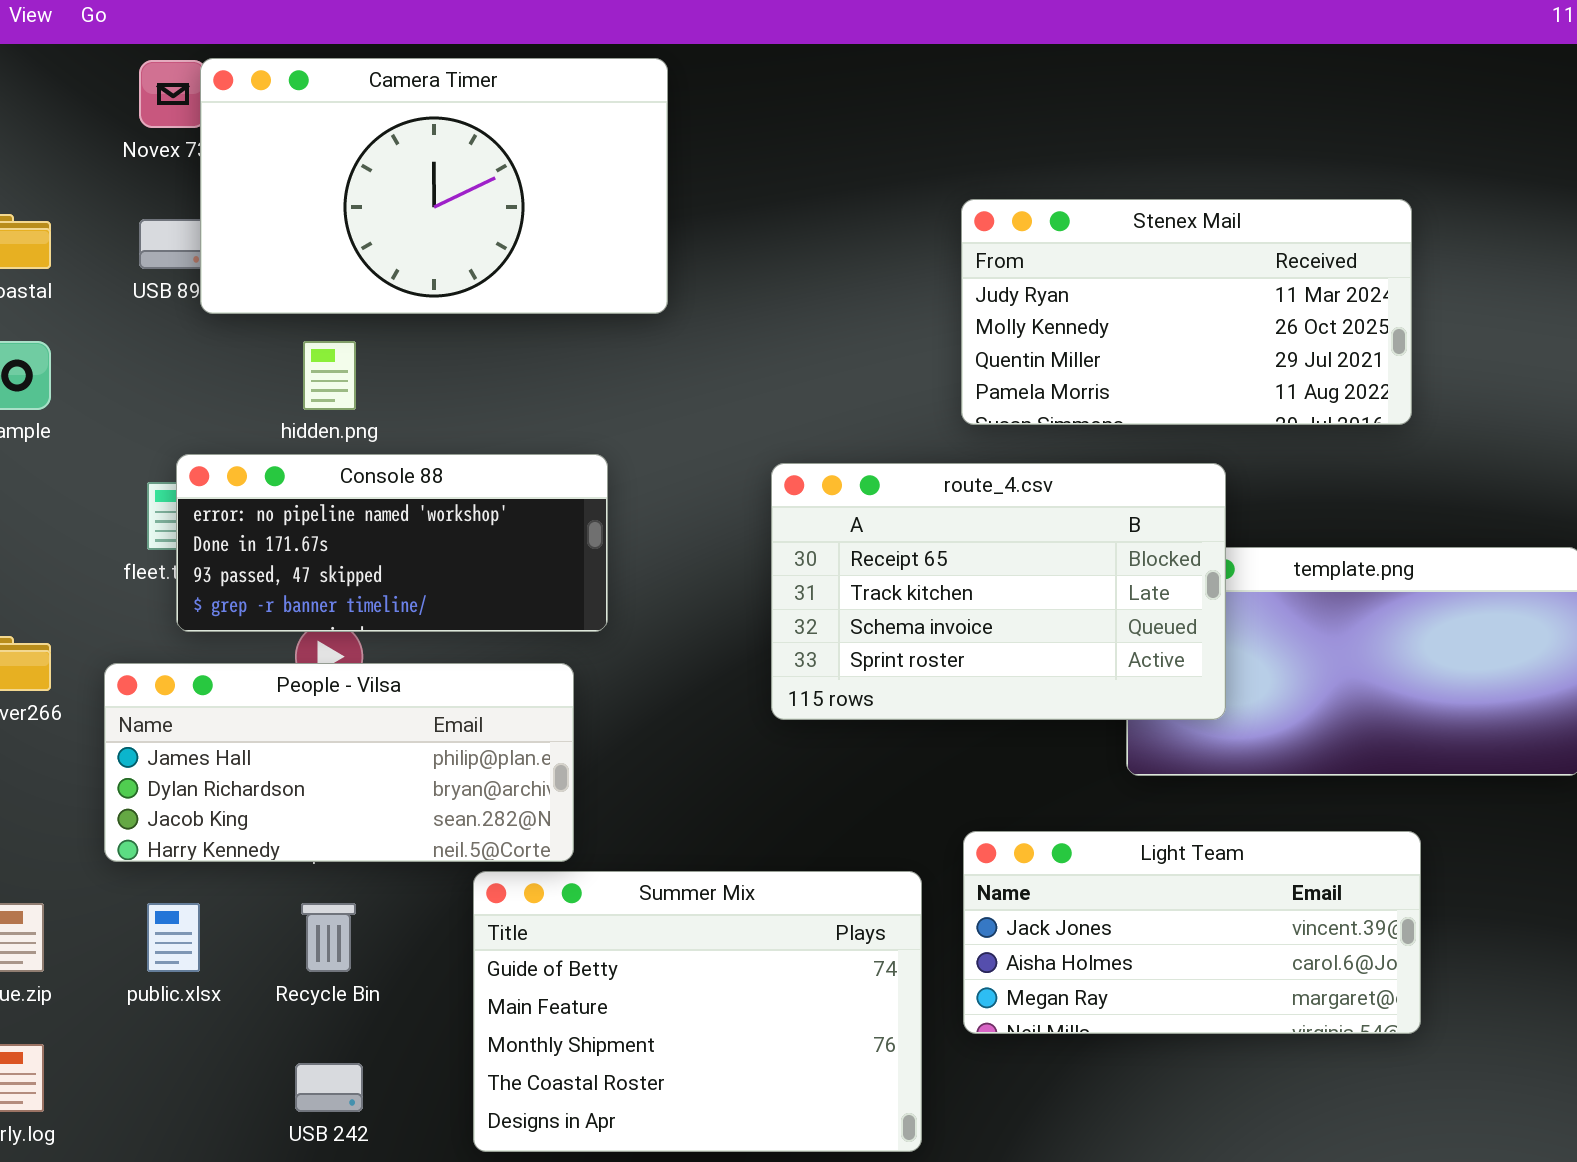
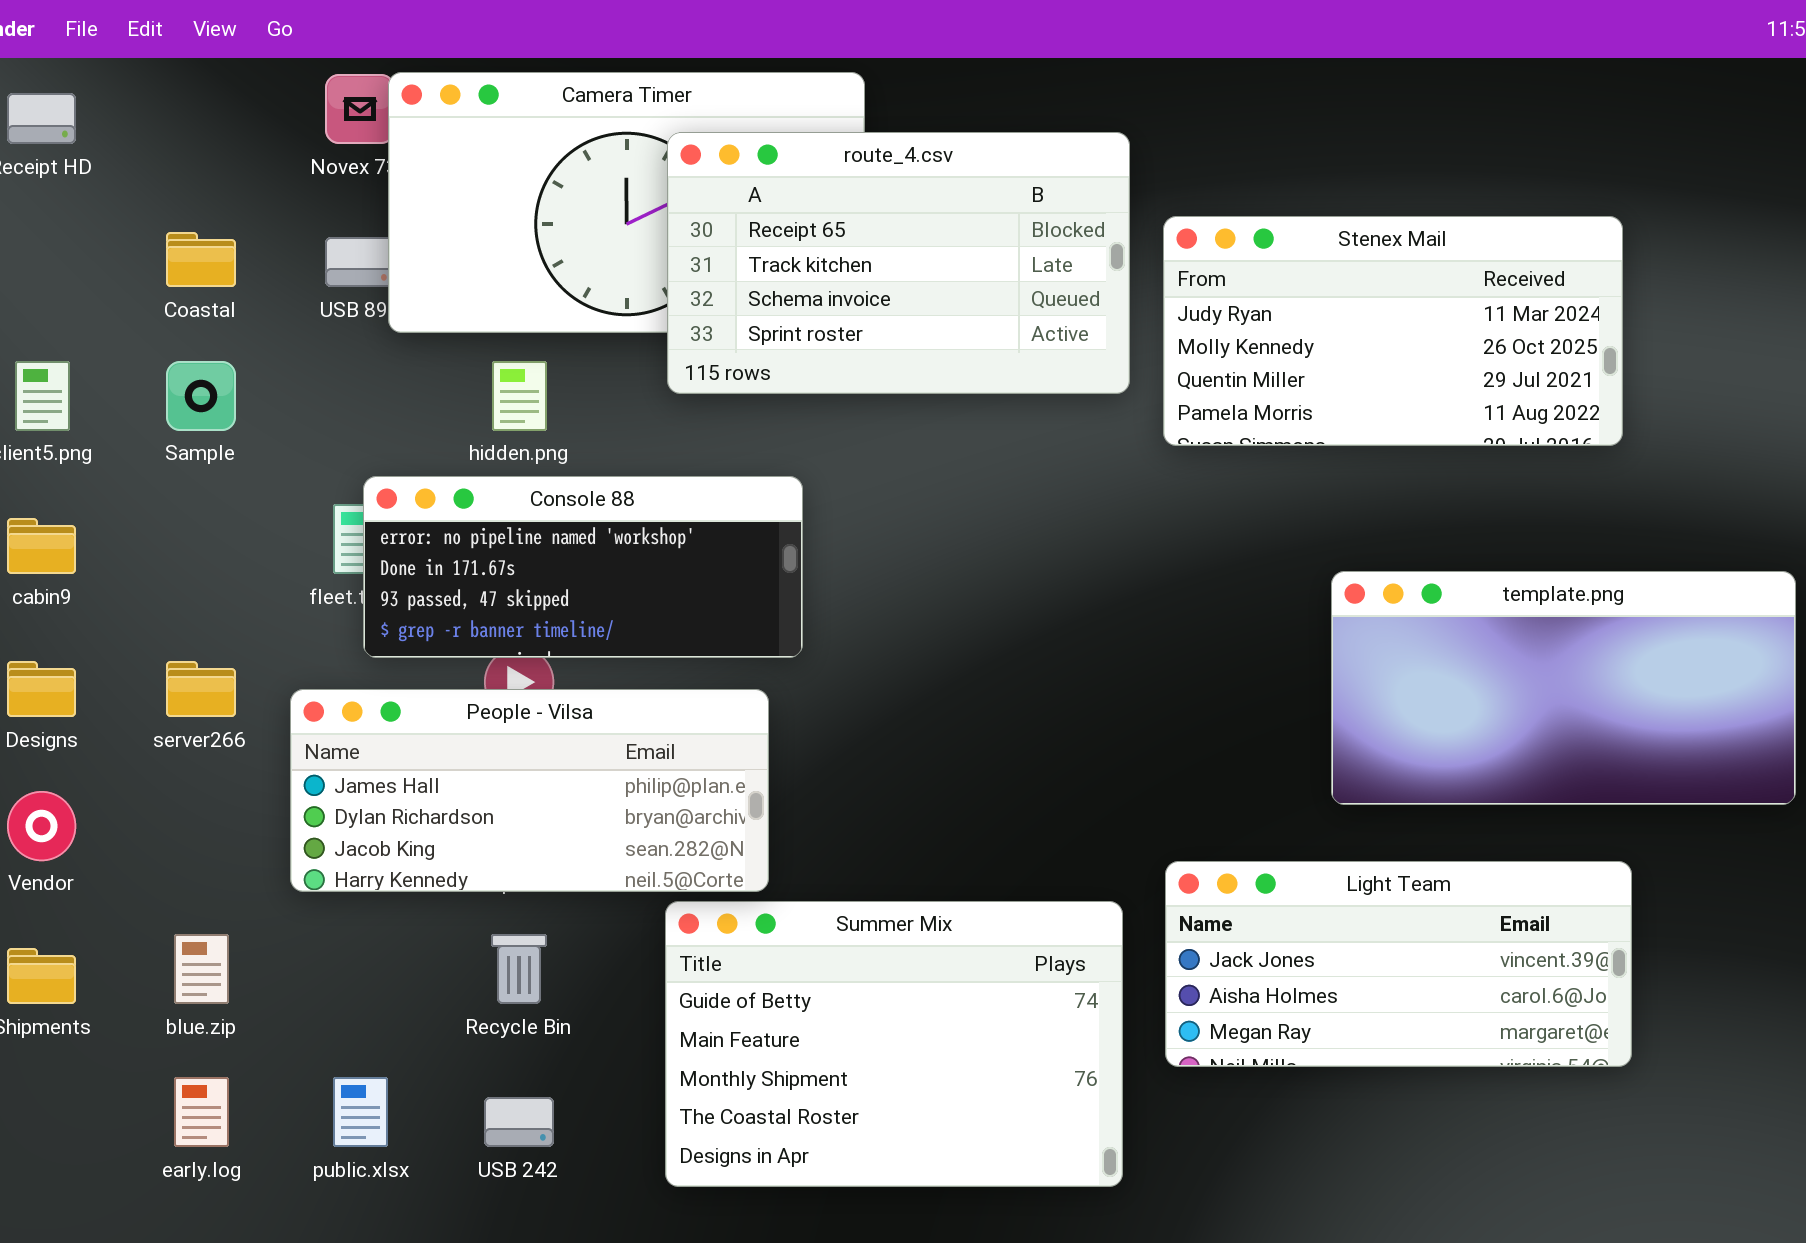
route_4.csv: [771,463,1226,720] -> [667,132,1130,394], moved
public.xlsx: [147,903,200,972] -> [333,1077,388,1147], moved

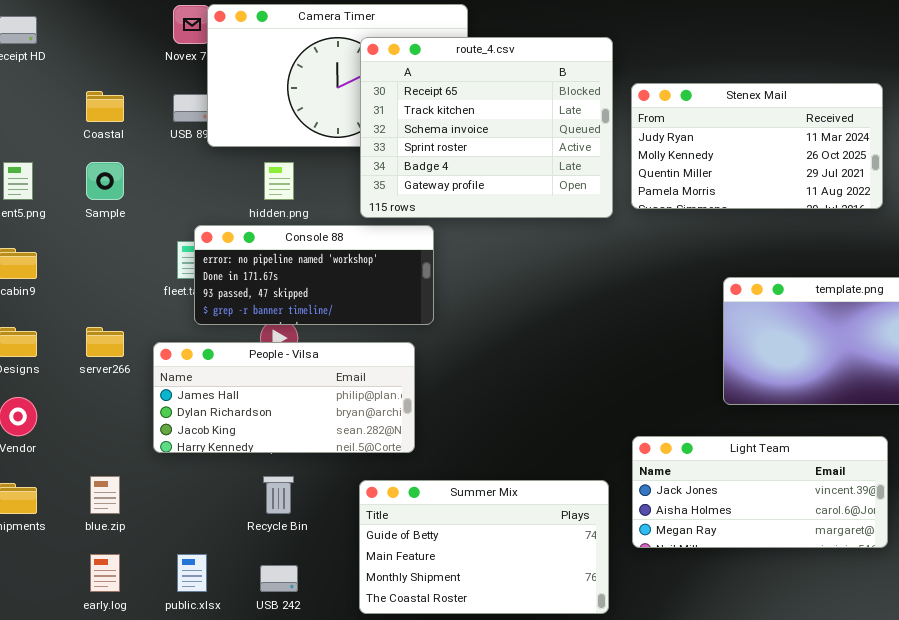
route_4.csv: [667,132,1130,394] -> [360,37,613,218], resized
Summer Mix: [665,901,1123,1187] -> [359,480,609,614], resized

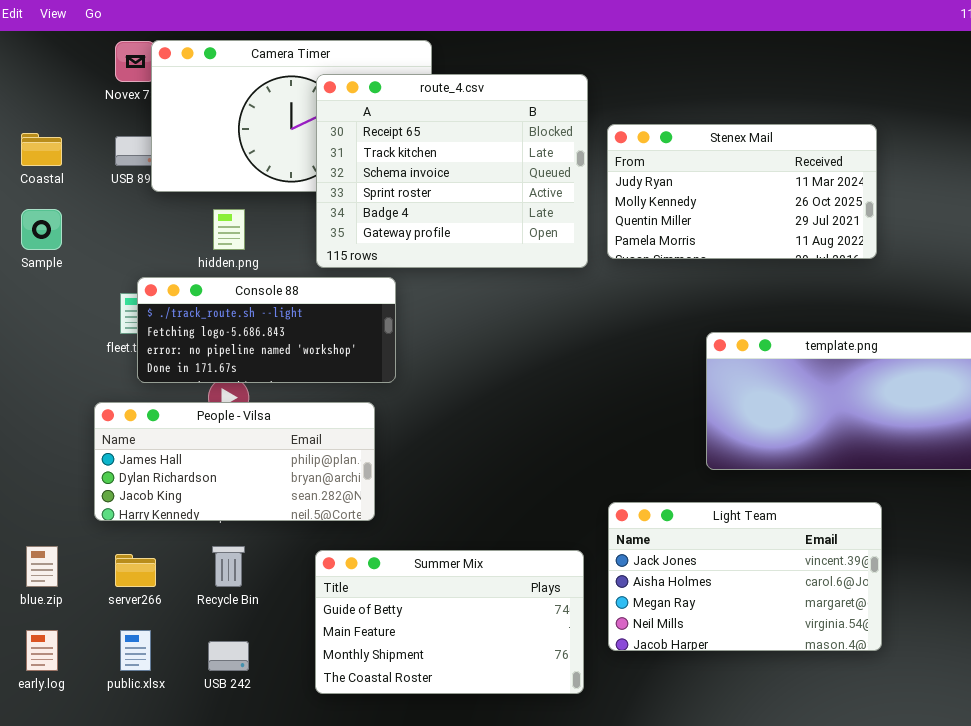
Console 88: [194,225,434,325] -> [137,277,396,383], scrolled up 2 rows
server266: [86,327,124,357] -> [115,554,156,587], moved
Light Team: [632,436,888,548] -> [608,502,882,651], resized

